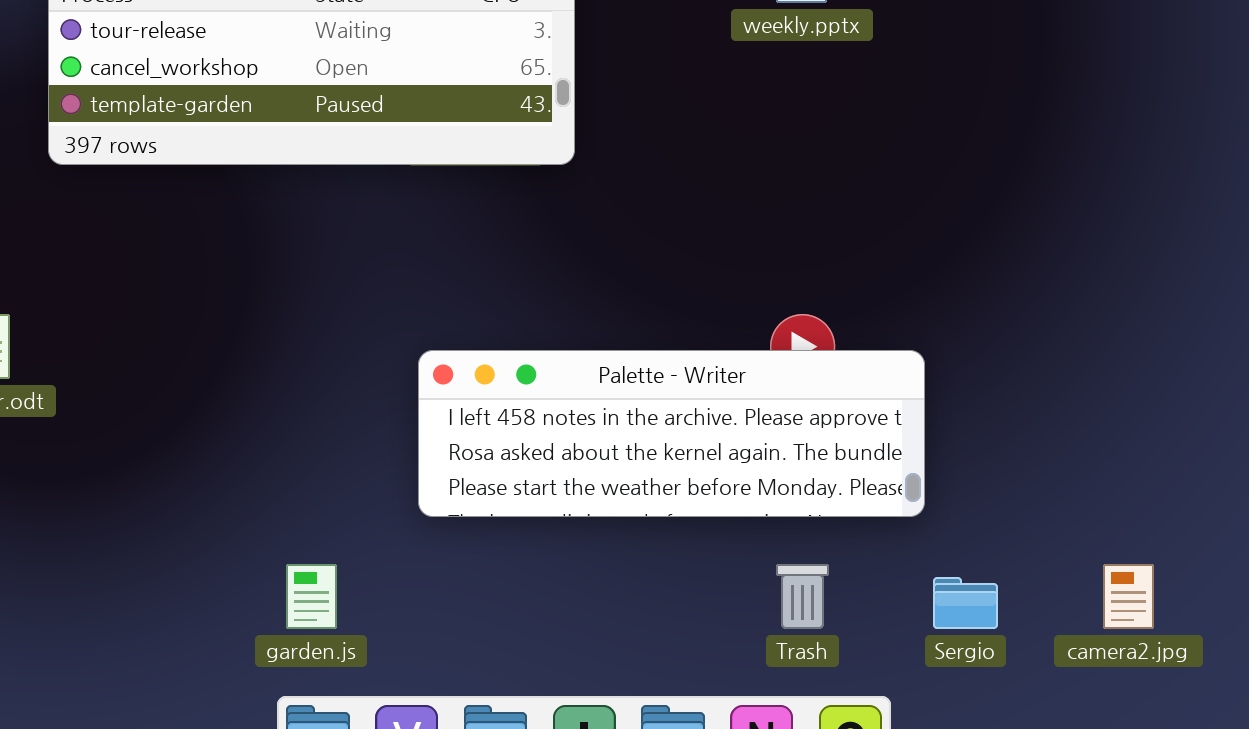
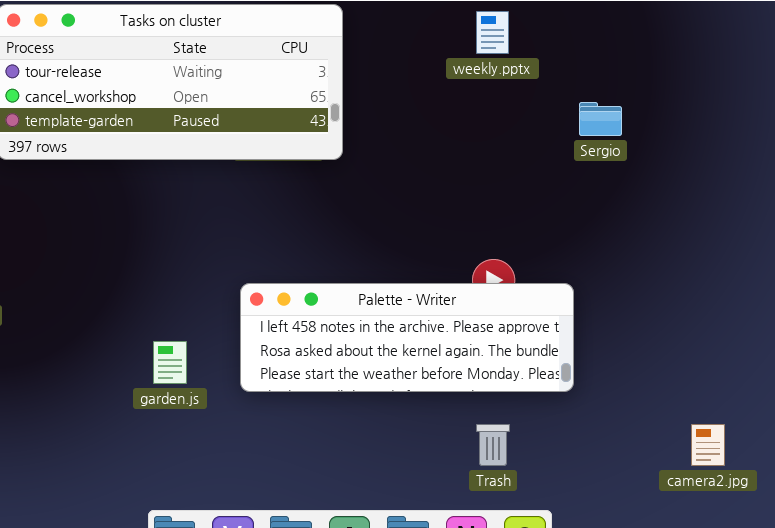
garden.js: [286,564,337,629] -> [153,341,187,384], moved
Sergio: [933,577,998,629] -> [579,102,622,136], moved

